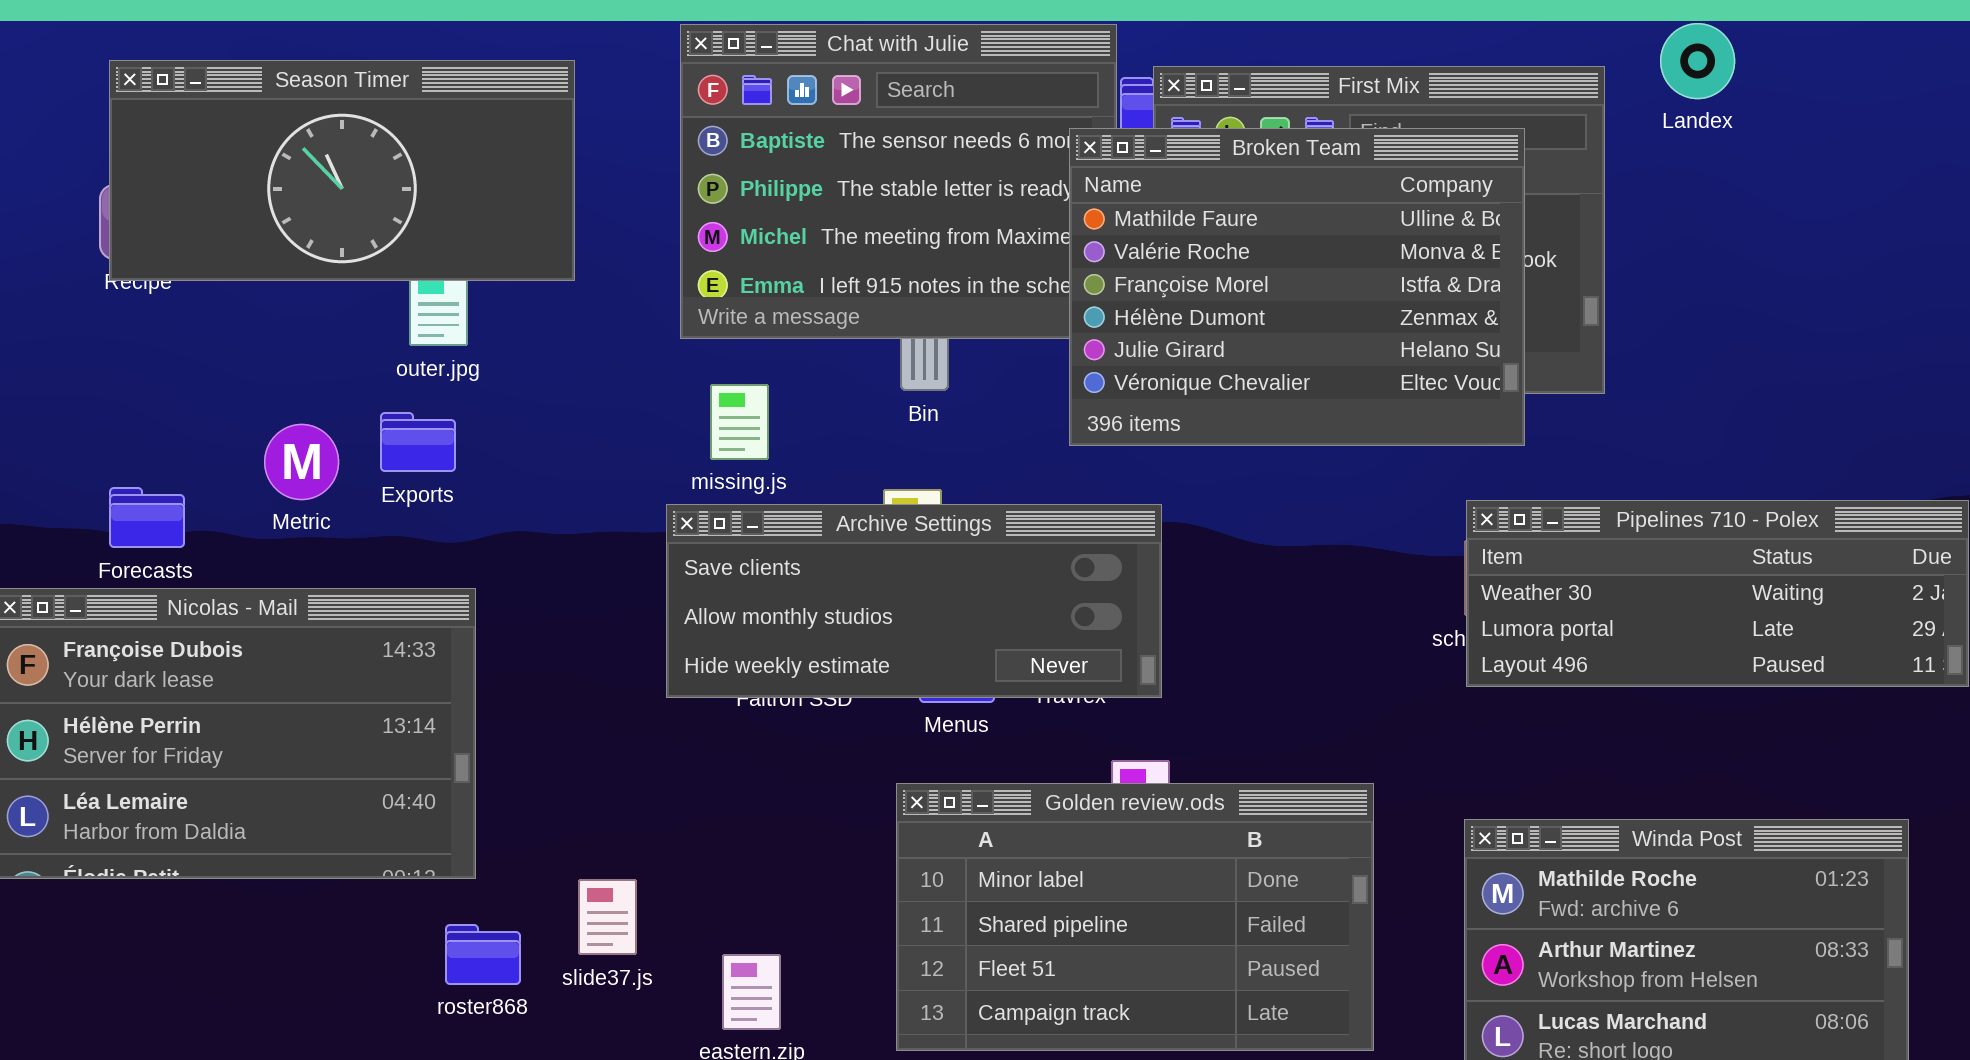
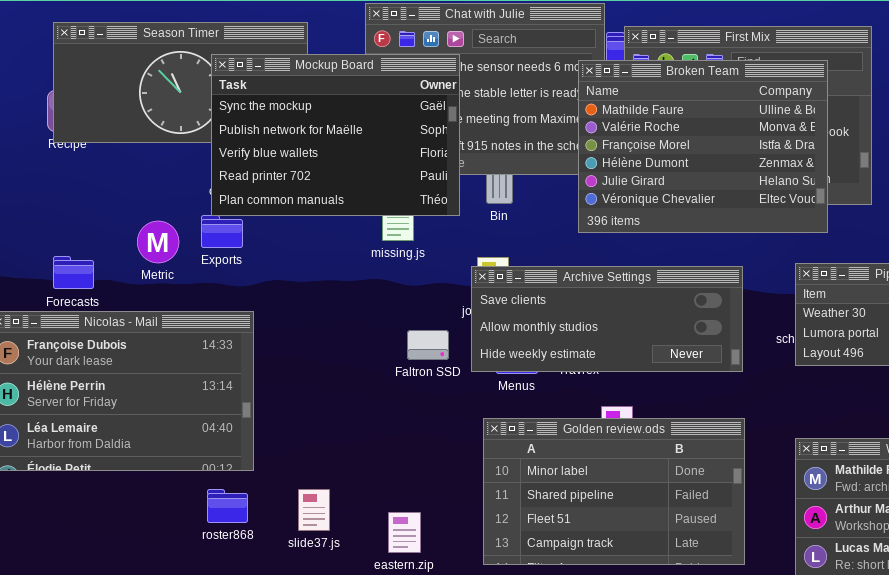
Mockup Board: none -> [211,54,460,216], opened
Archive Settings: [666,504,1162,698] -> [471,266,743,372], moved
slide37.js: [578,879,637,955] -> [298,489,330,531], moved
roster868: [445,924,521,985] -> [207,489,248,523], moved

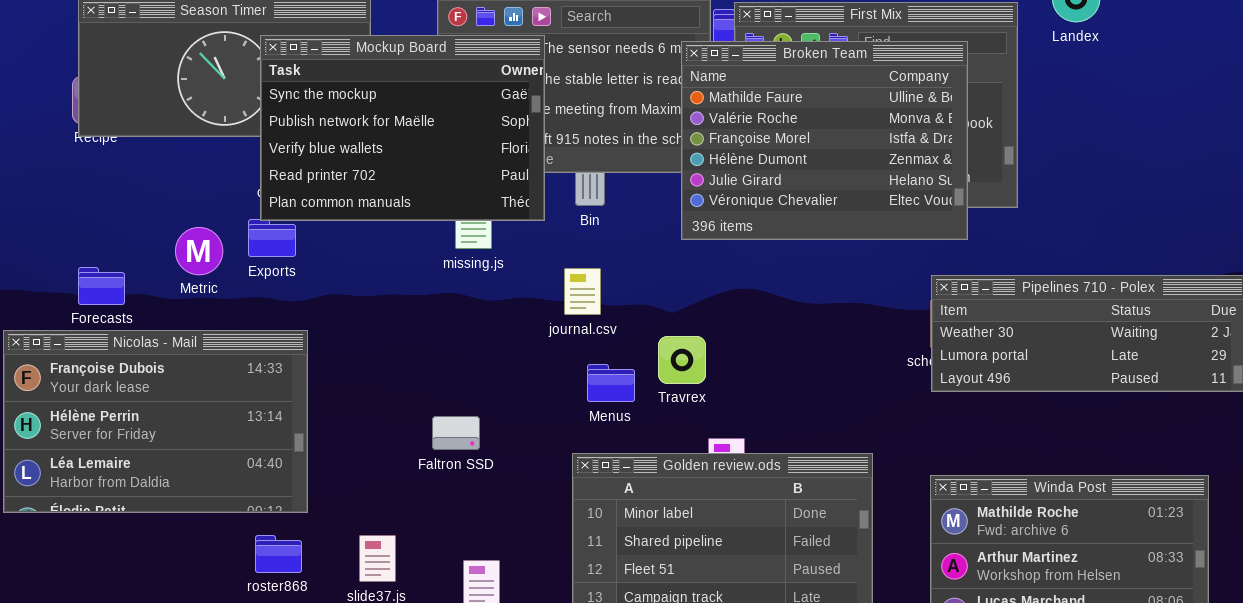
Archive Settings: [471,266,743,372] -> none, closed
Faltron SSD: [407,330,449,360] -> [432,416,480,450], moved

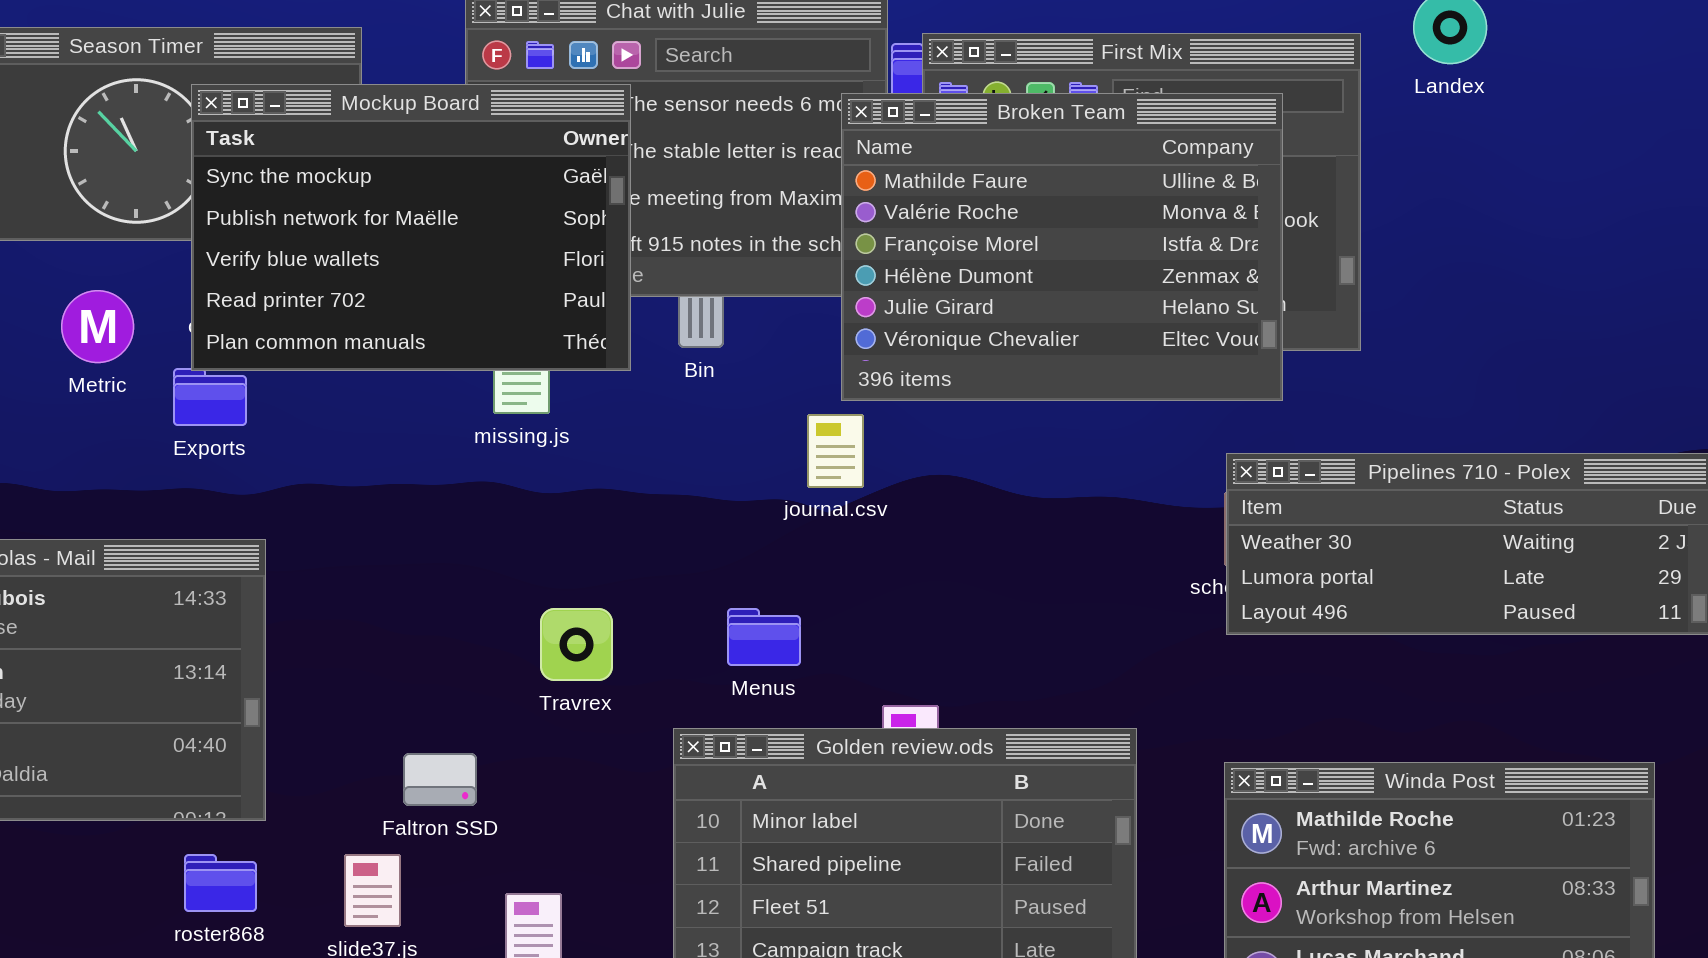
Metric: [175,227,223,275] -> [61,290,134,363], moved
journal.csv: [564,268,601,315] -> [807,414,864,488], moved
Travrex: [658,336,706,384] -> [540,608,613,681], moved
Menus: [587,364,635,402] -> [727,608,801,666], moved
Faltron SSD: [432,416,480,450] -> [403,753,477,806], moved

